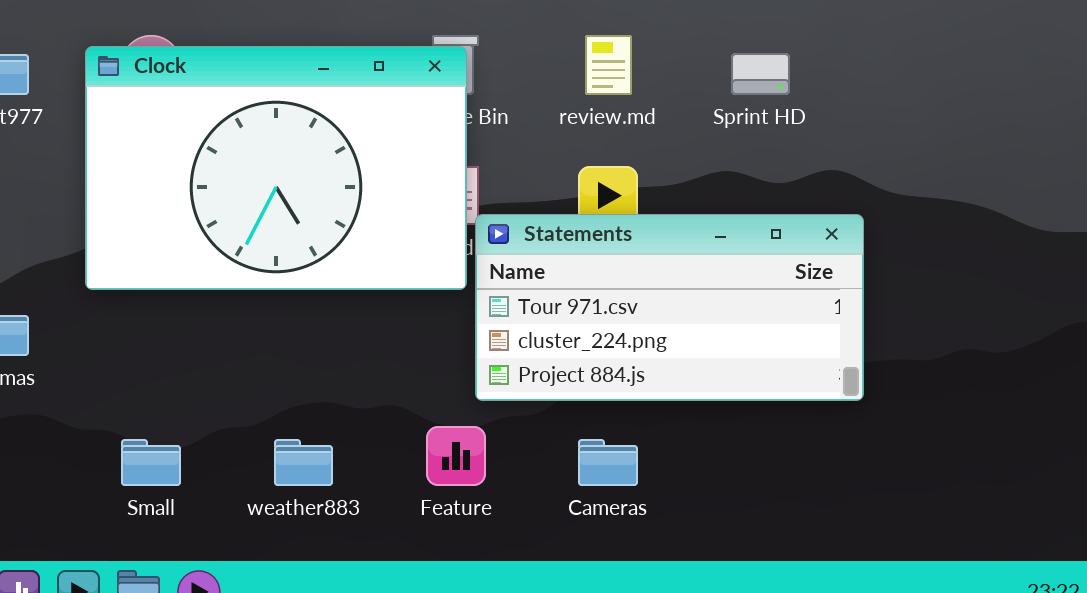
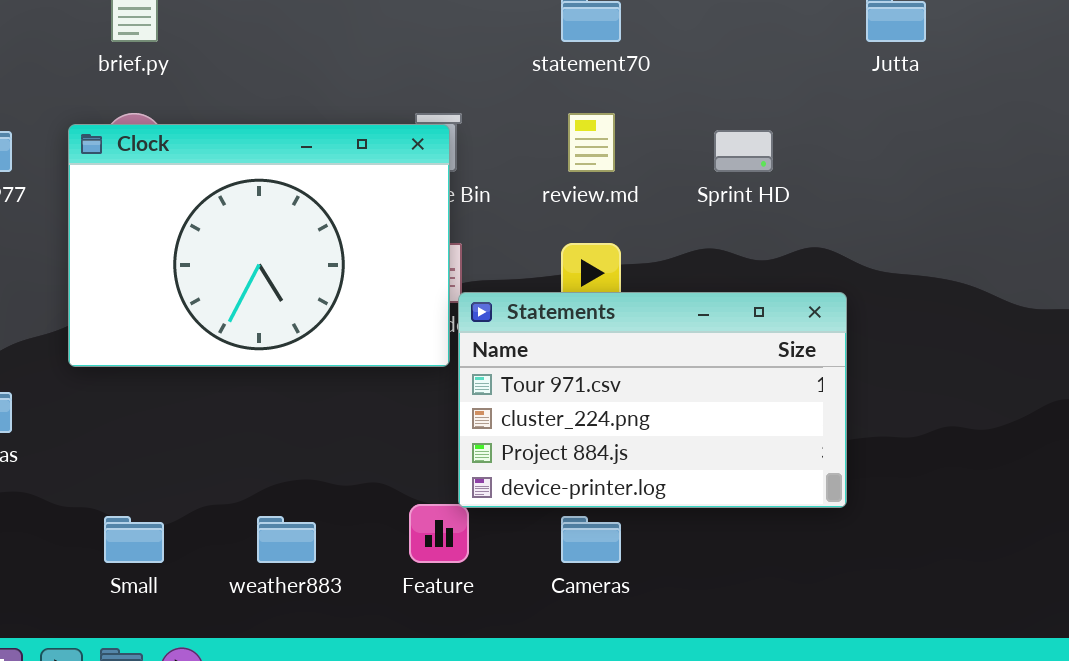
Statements: [475,214,864,401] -> [458,292,847,508], resized

